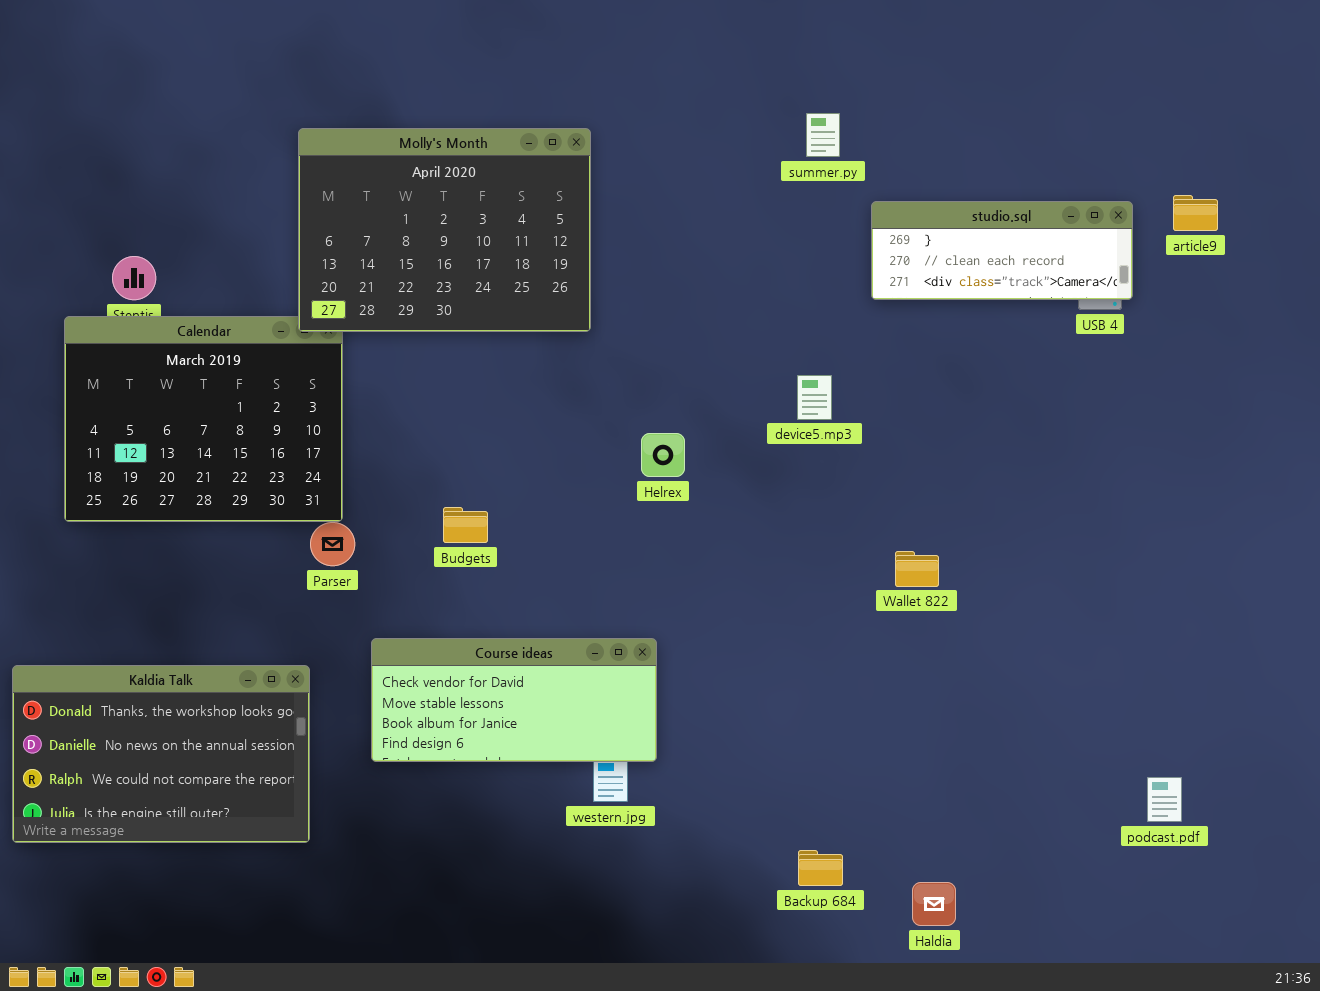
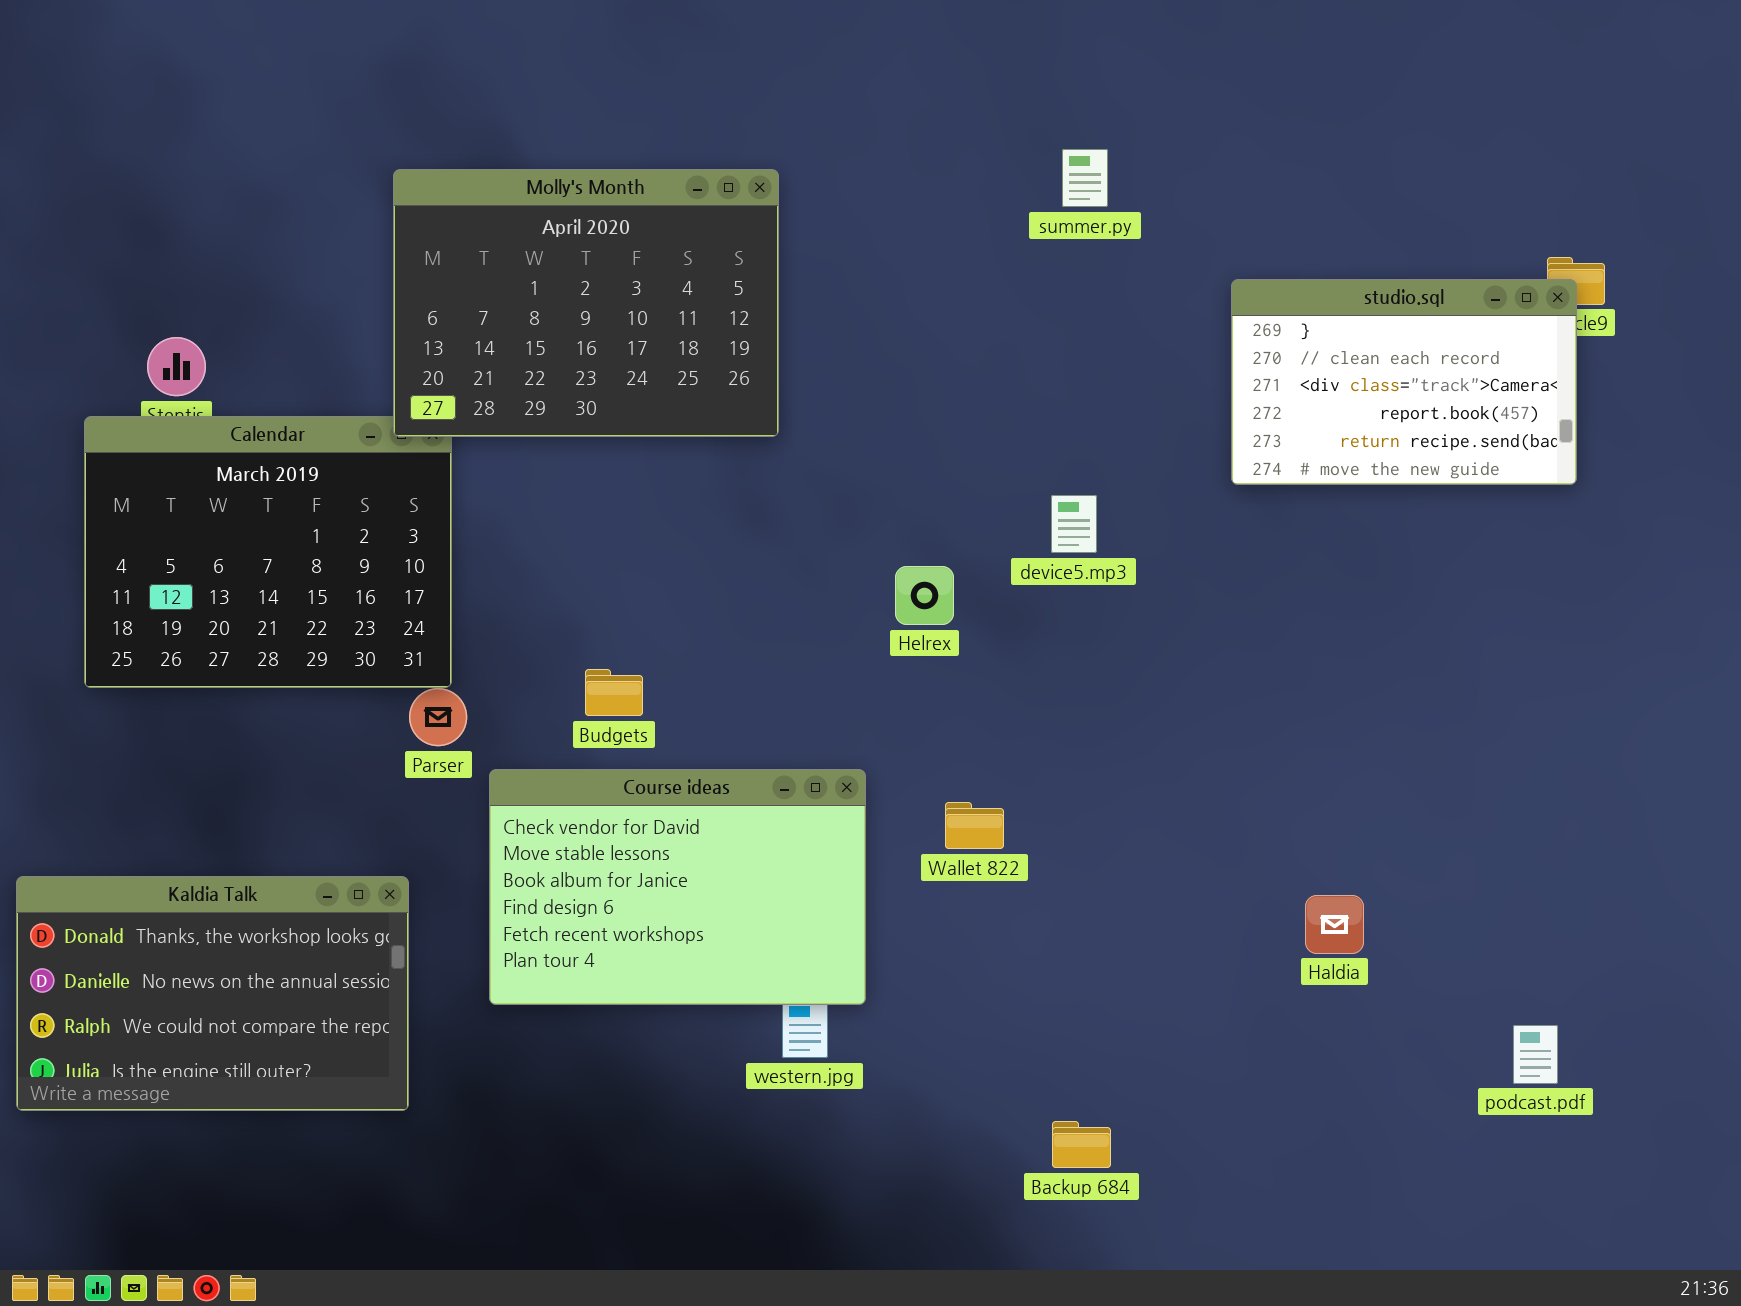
studio.sql: [871,201,1133,300] -> [1231,279,1577,485], moved, resized
Helrex: [641,433,685,477] -> [895,566,954,625], moved
Wallet 822: [895,551,939,587] -> [945,802,1004,849], moved
Course ideas: [371,638,657,762] -> [489,769,866,1005], resized
Haldia: [912,882,956,926] -> [1305,895,1364,954], moved

